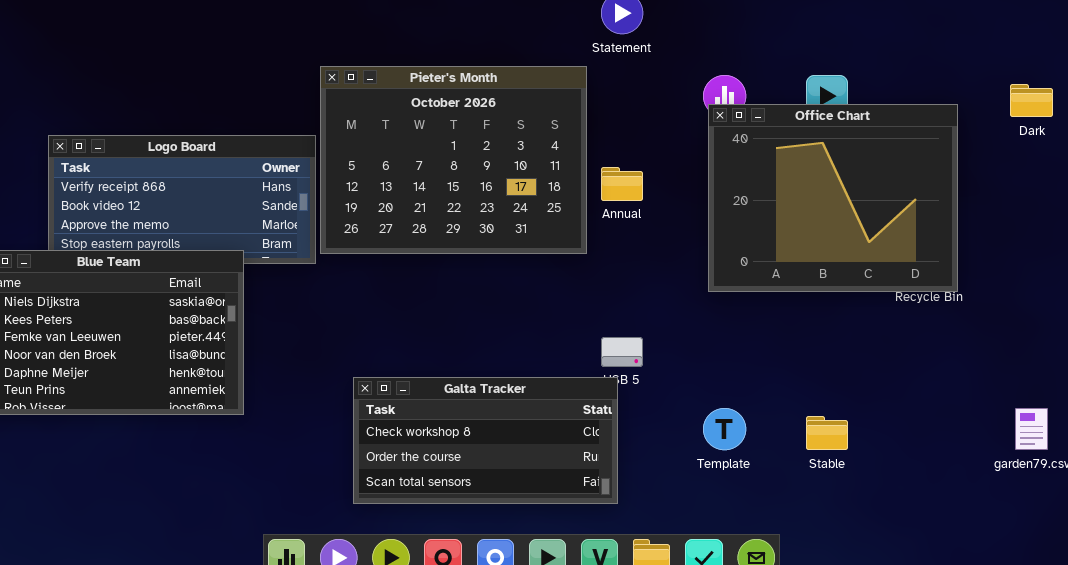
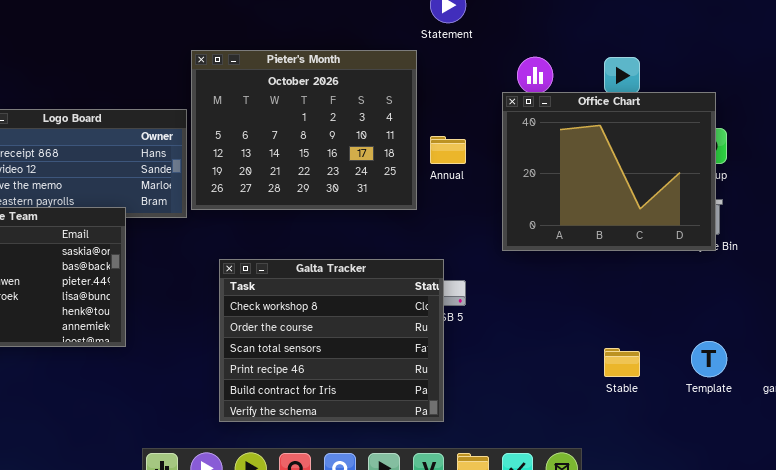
Office Chart: [708,104,958,292] -> [502,92,716,251], moved
Galta Tracker: [353,377,618,504] -> [219,259,444,422], resized
Template: [703,408,746,450] -> [691,341,727,377], moved

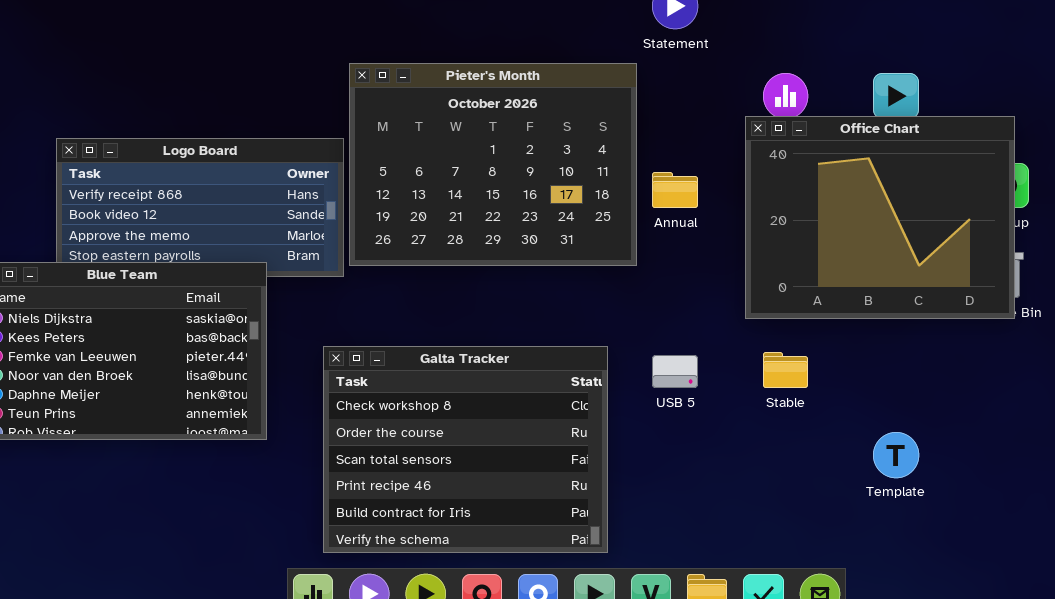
Galta Tracker: [219,259,444,422] -> [323,346,608,553], moved
Template: [691,341,727,377] -> [873,432,919,478], moved
Stable: [604,348,640,377] -> [763,352,808,388], moved

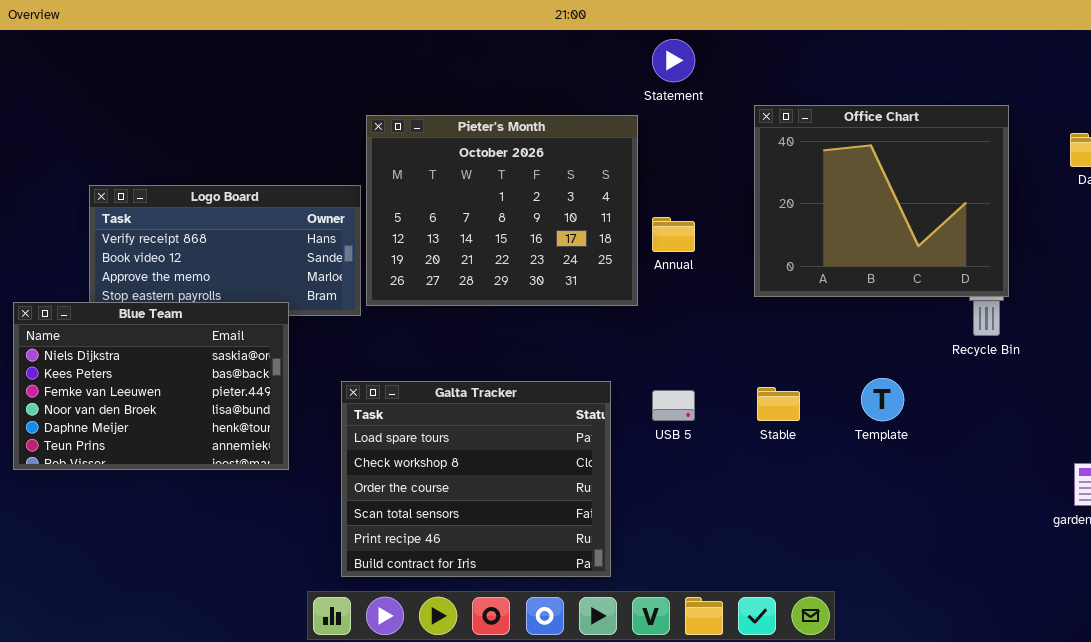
Office Chart: [745,116,1015,319] -> [754,105,1009,297], moved
Galta Tracker: [323,346,608,553] -> [341,381,611,577], scrolled up 1 row
Template: [873,432,919,478] -> [861,378,904,421], moved

